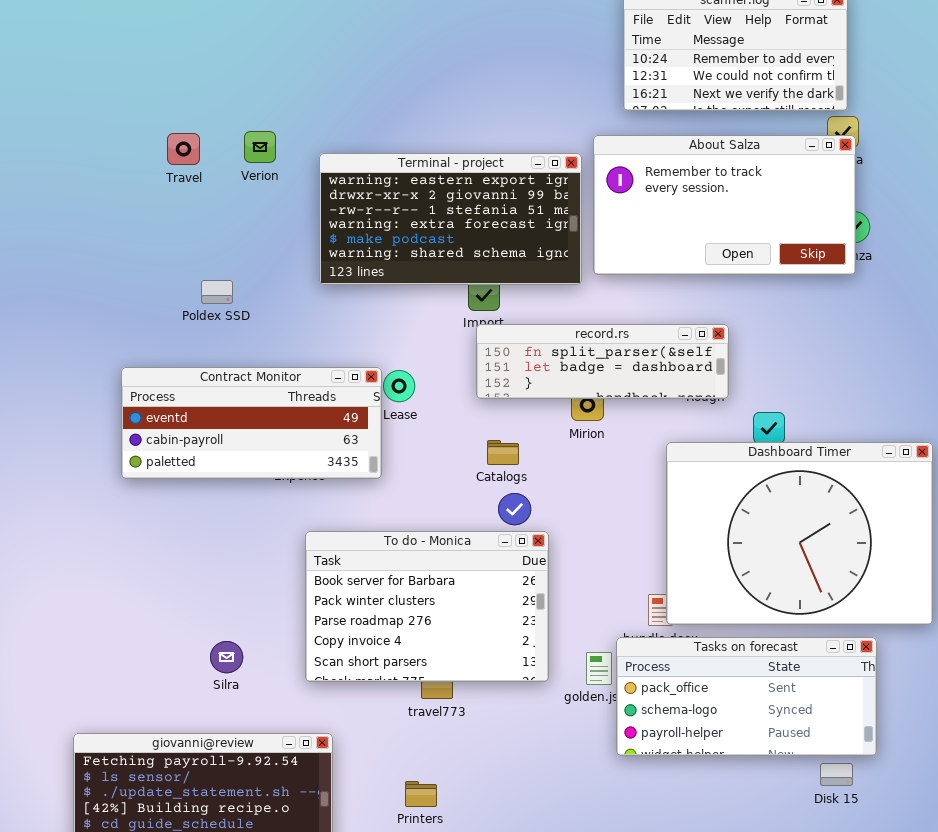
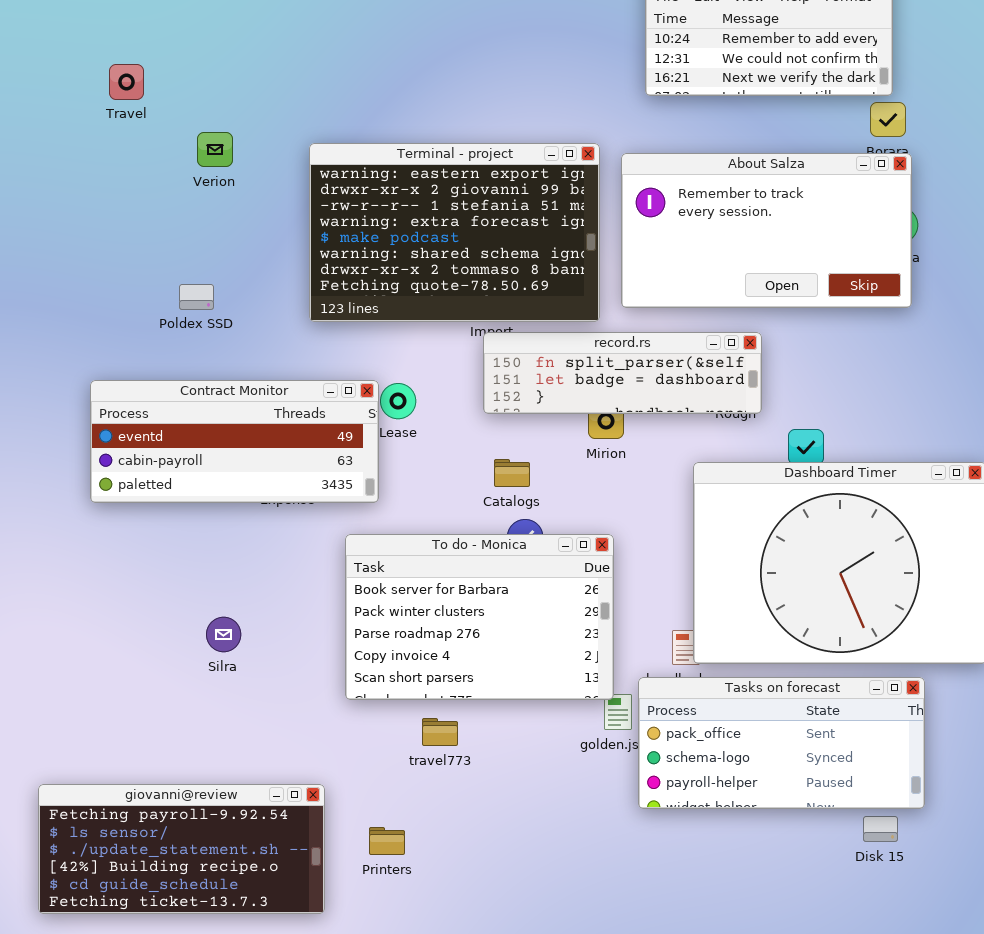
Verion: [244,131,276,163] -> [197,132,233,167], moved
Travel: [167,133,200,165] -> [109,64,144,100], moved
About Salza: [593,135,856,275] -> [621,153,912,308], moved
Terminal - project: [319,153,582,285] -> [309,143,600,322], resized
To do - Monica: [305,531,549,682] -> [345,534,614,700], moved
Silra: [210,641,243,673] -> [206,617,241,652], moved
Printers: [405,781,437,807] -> [369,827,405,855], moved

